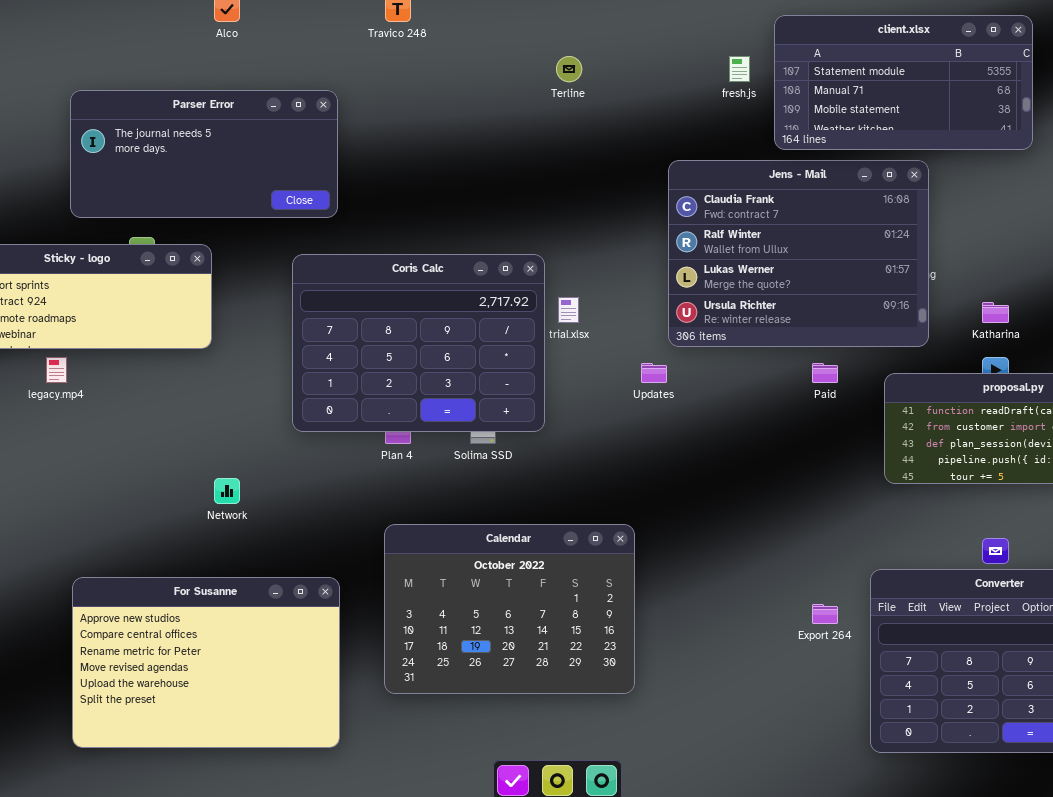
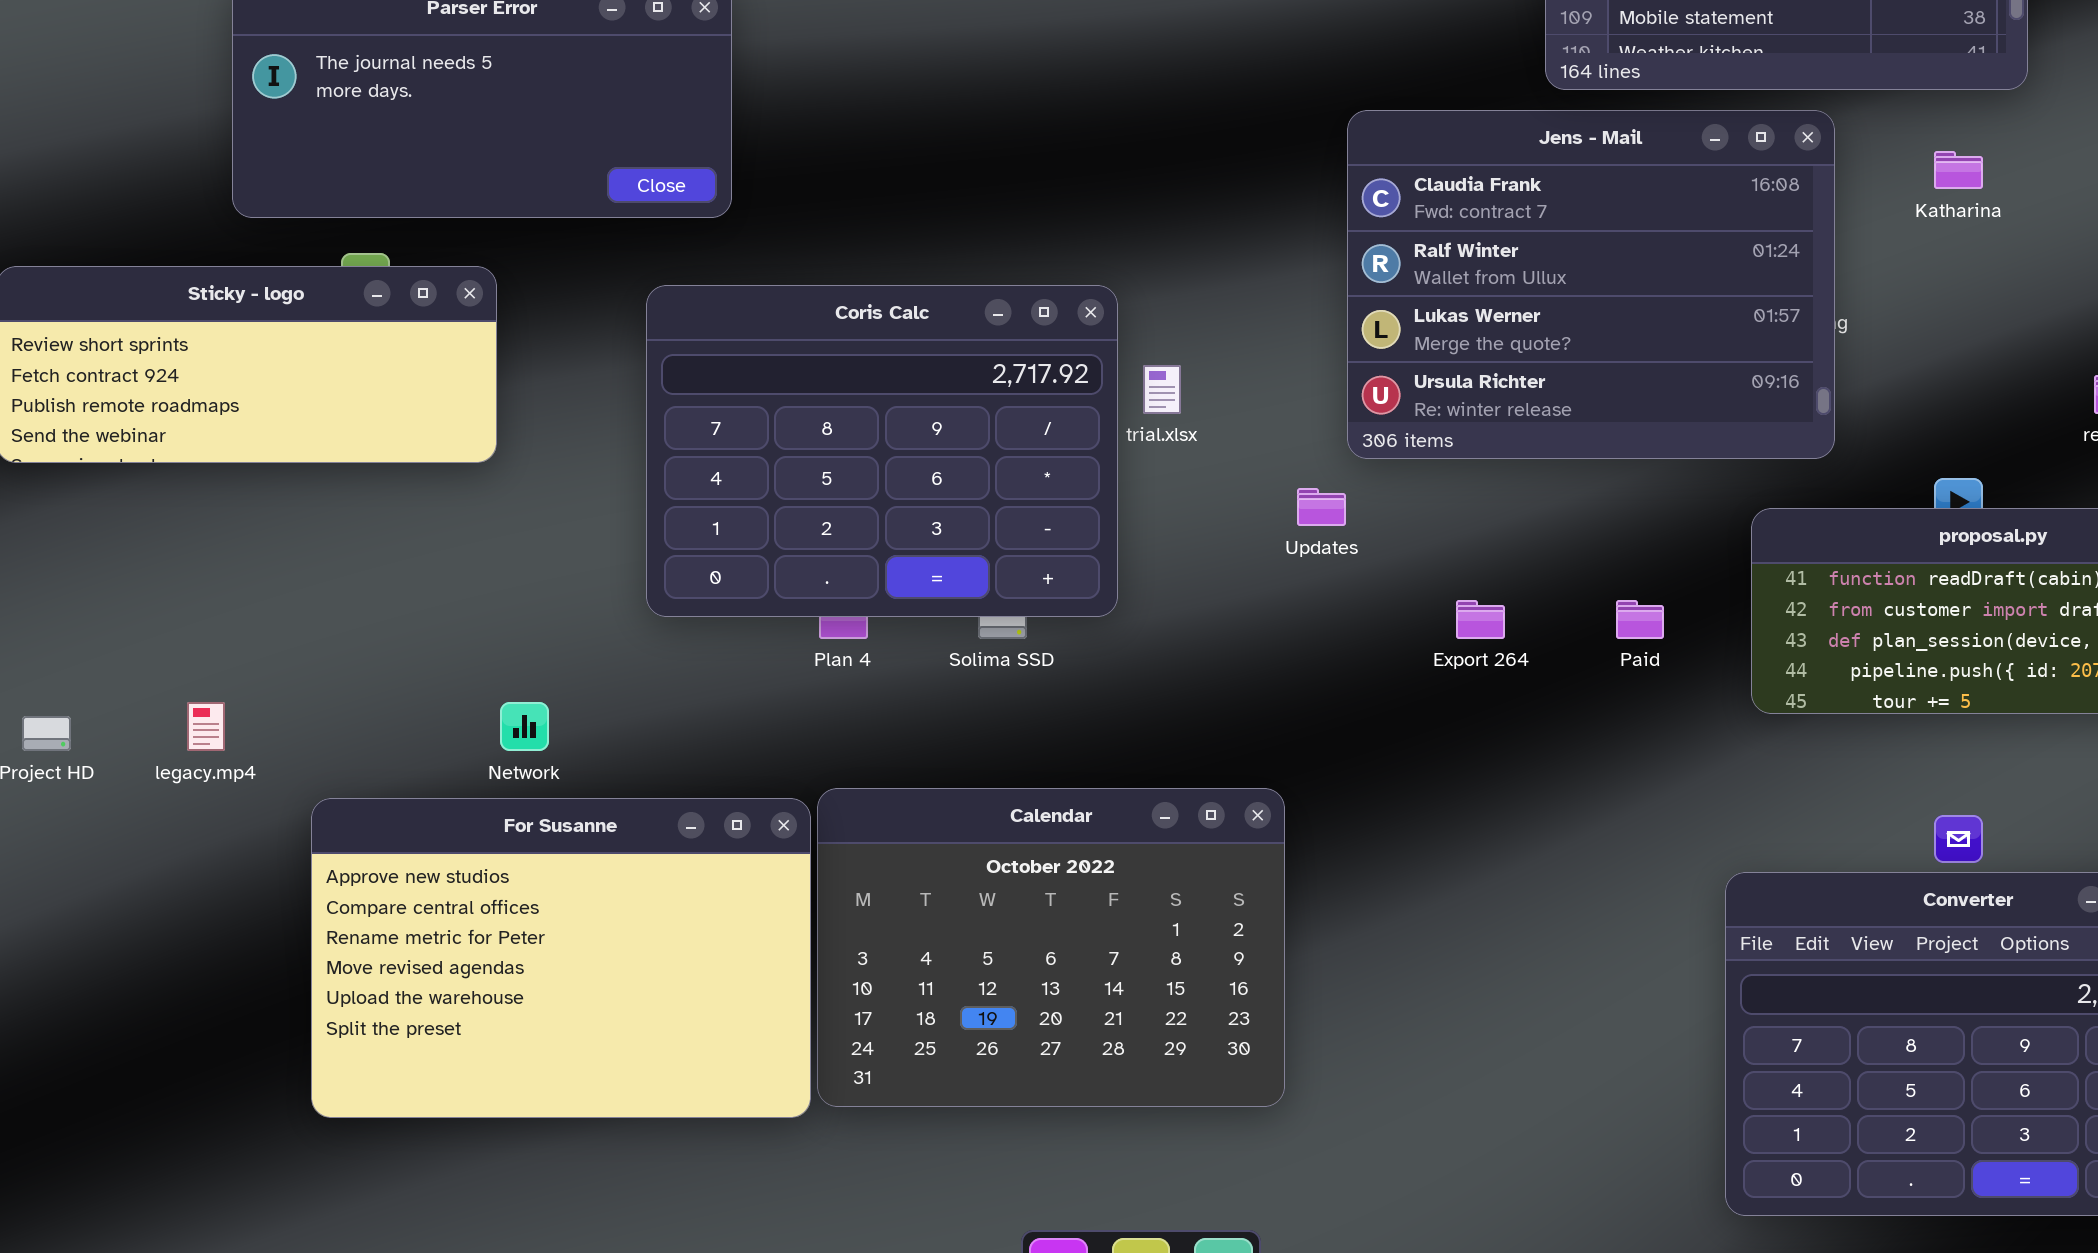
Katharina: [982,302,1009,323] -> [1934,151,1983,189], moved
legacy.mp4: [46,357,67,383] -> [187,702,225,751], moved
Paid: [812,363,838,383] -> [1616,600,1664,639], moved
For Susanne: [72,577,340,748] -> [311,798,811,1118], moved
Export 264: [812,604,838,624] -> [1456,600,1505,639], moved

